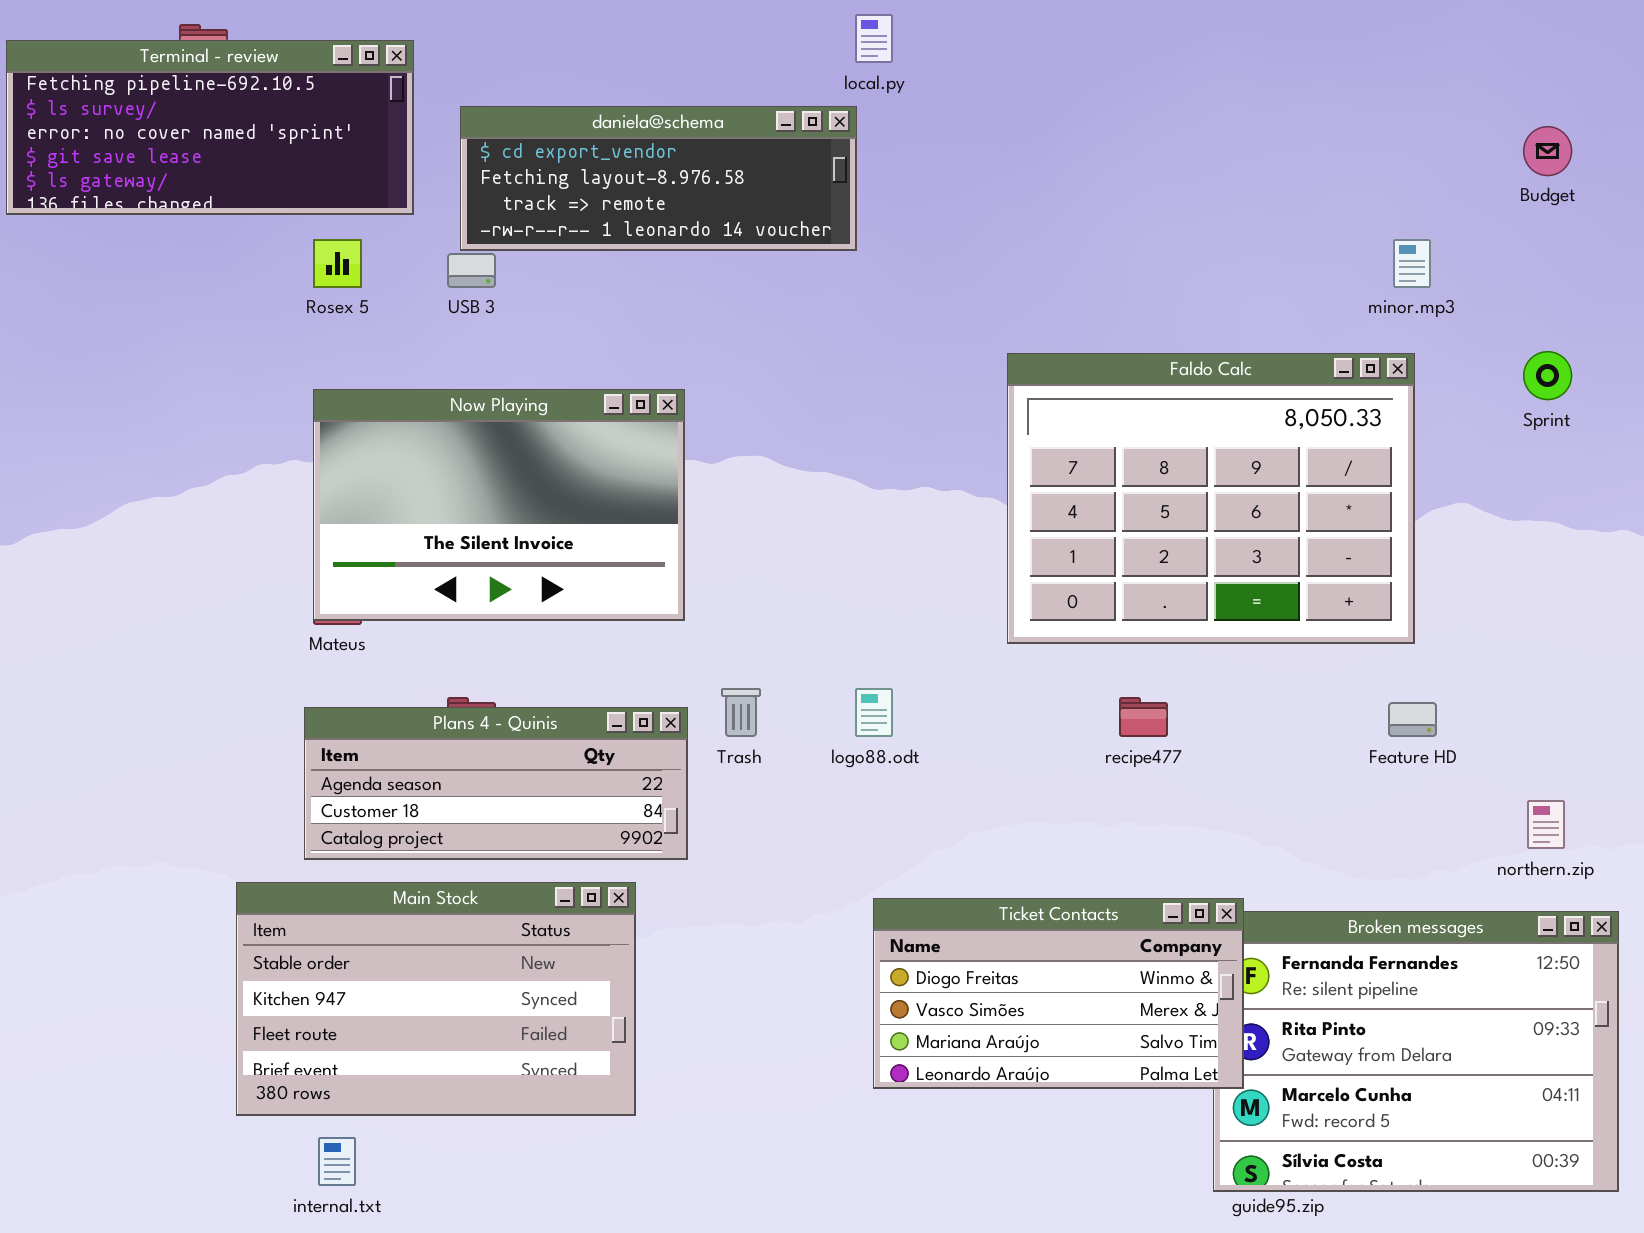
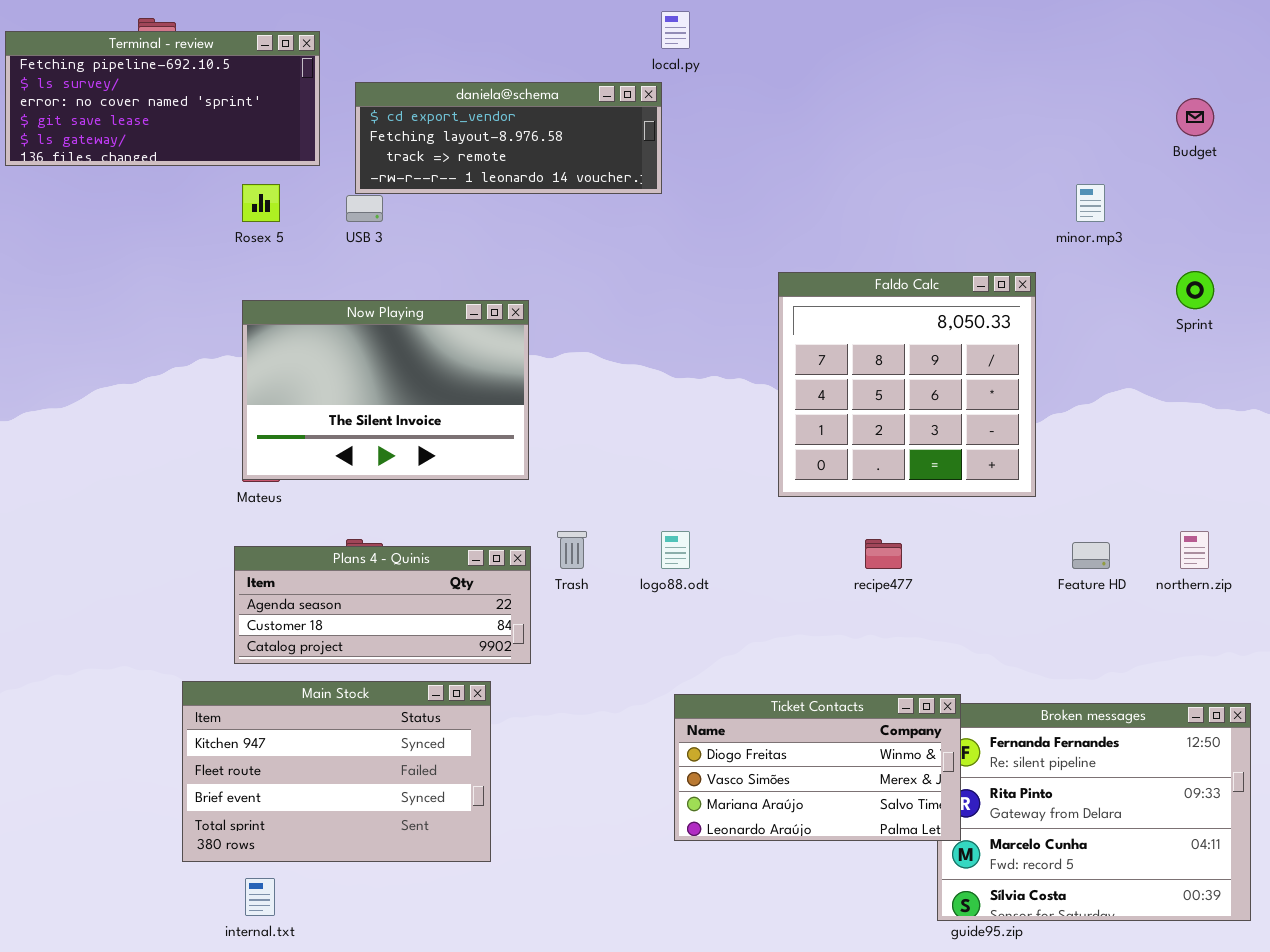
Faldo Calc: [1007,353,1415,644] -> [778,272,1036,497], resized
northern.zip: [1527,800,1565,849] -> [1180,531,1209,569], moved
Main Stock: [236,882,636,1116] -> [182,681,491,862], scrolled down 1 row

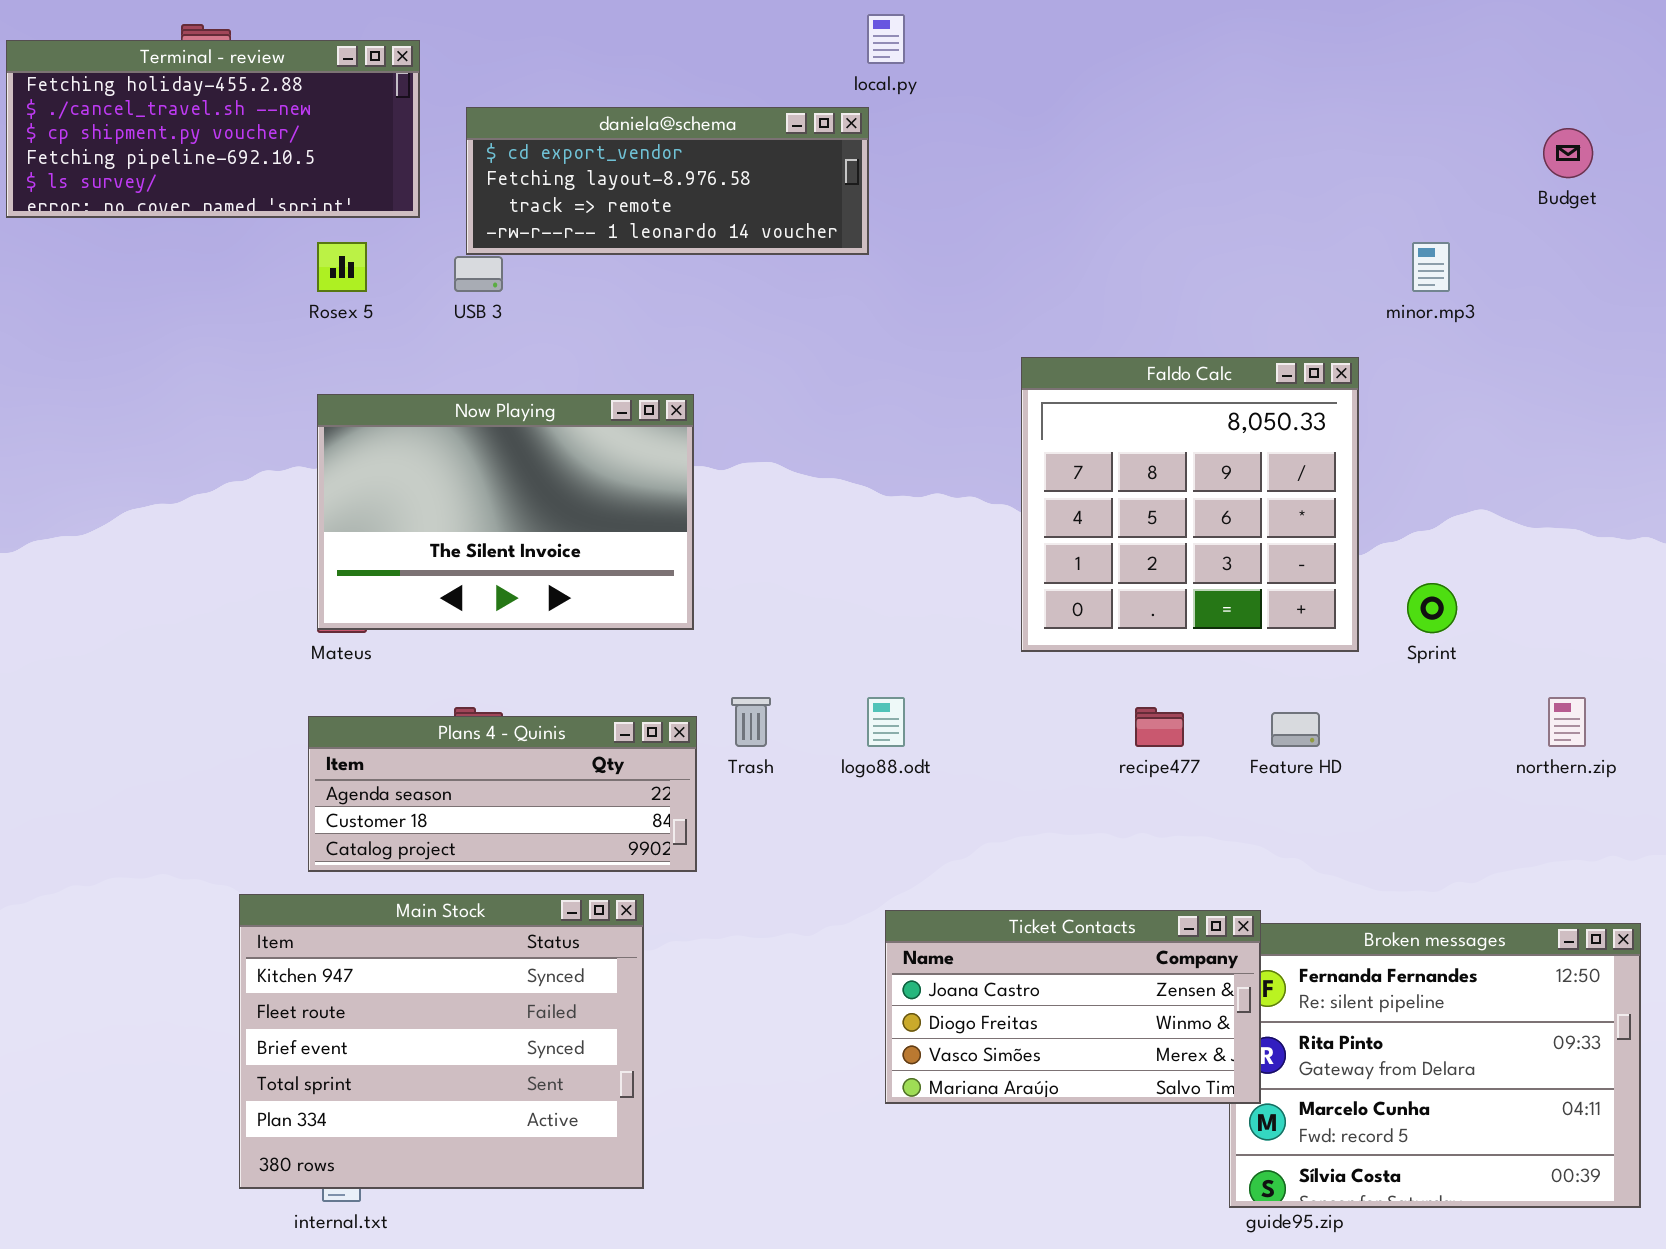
Terminal - review: [5,31,320,166] -> [6,40,420,218], scrolled up 3 rows
Sprint: [1176,271,1214,309] -> [1407,583,1457,633], moved
Feature HD: [1072,542,1110,569] -> [1271,712,1320,747], moved
Main Stock: [182,681,491,862] -> [239,894,644,1189], resized
Ticket Contacts: [674,694,961,841] -> [885,910,1261,1104], scrolled up 1 row

